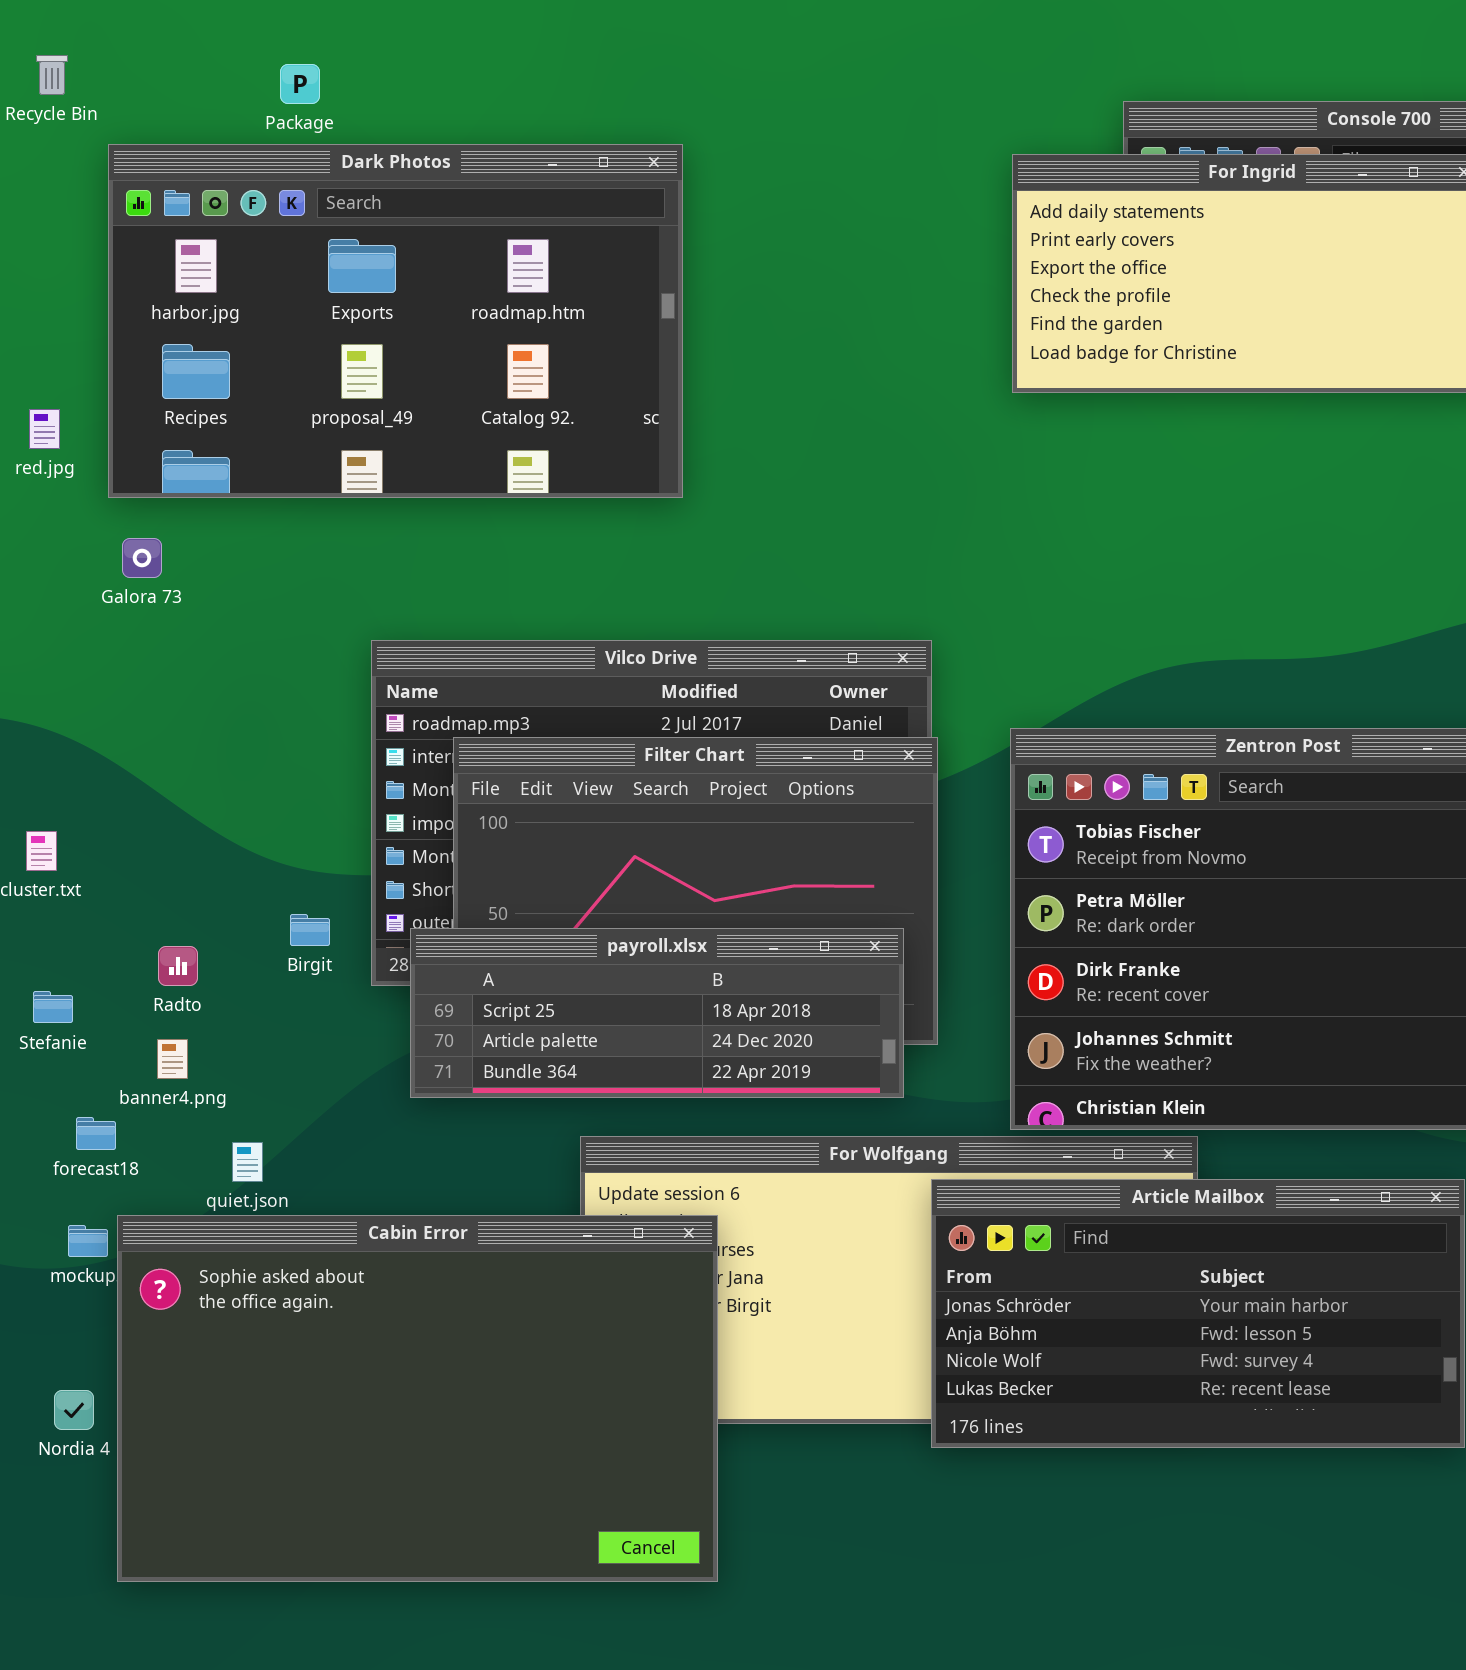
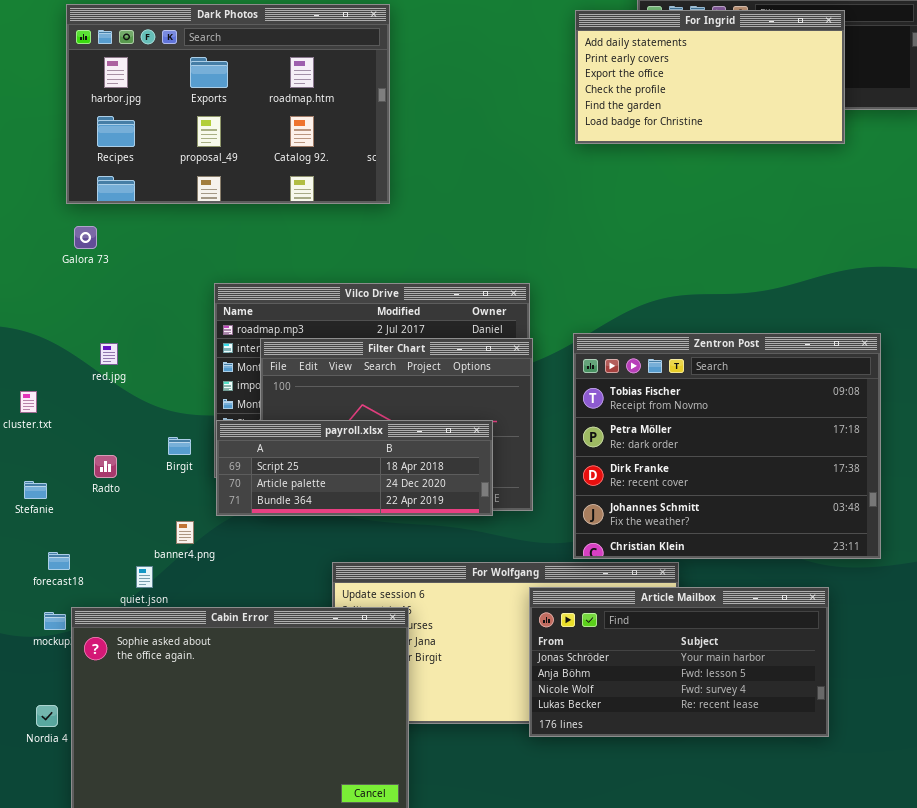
red.jpg: [29,409,60,449] -> [100,343,118,365], moved
payroll.xlsx: [410,928,904,1098] -> [216,420,493,516], moved
banner4.png: [157,1039,188,1079] -> [176,521,194,544], moved

